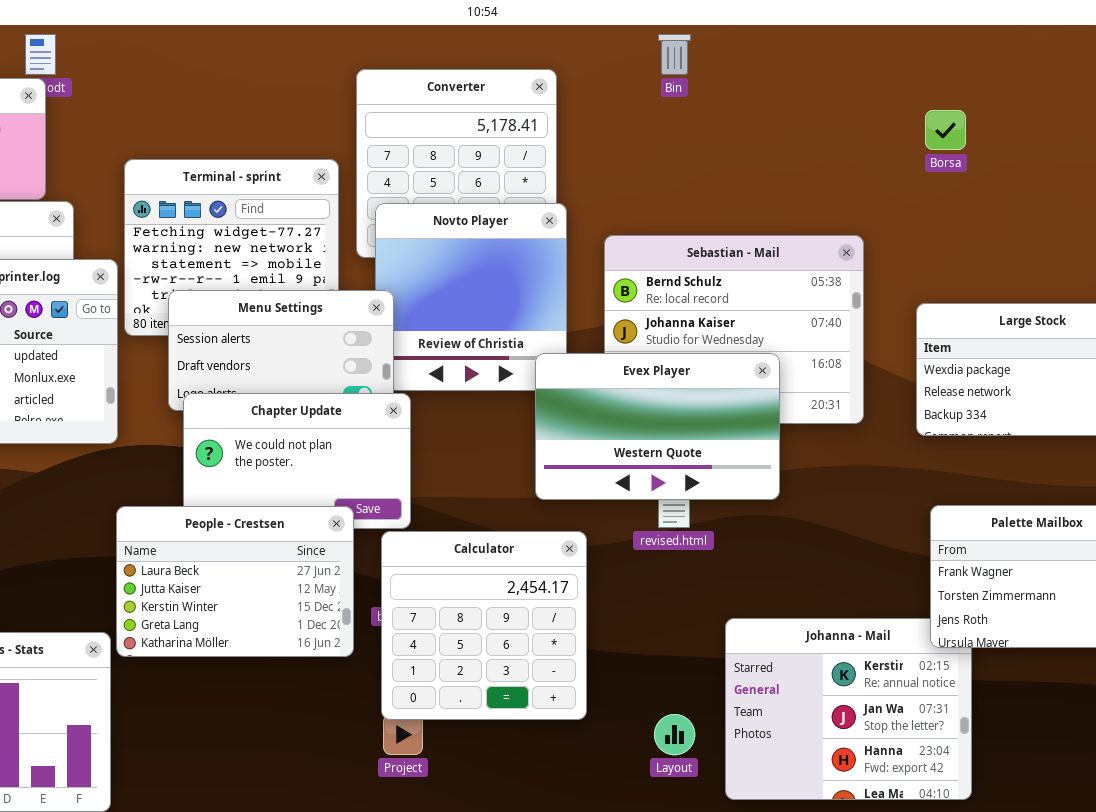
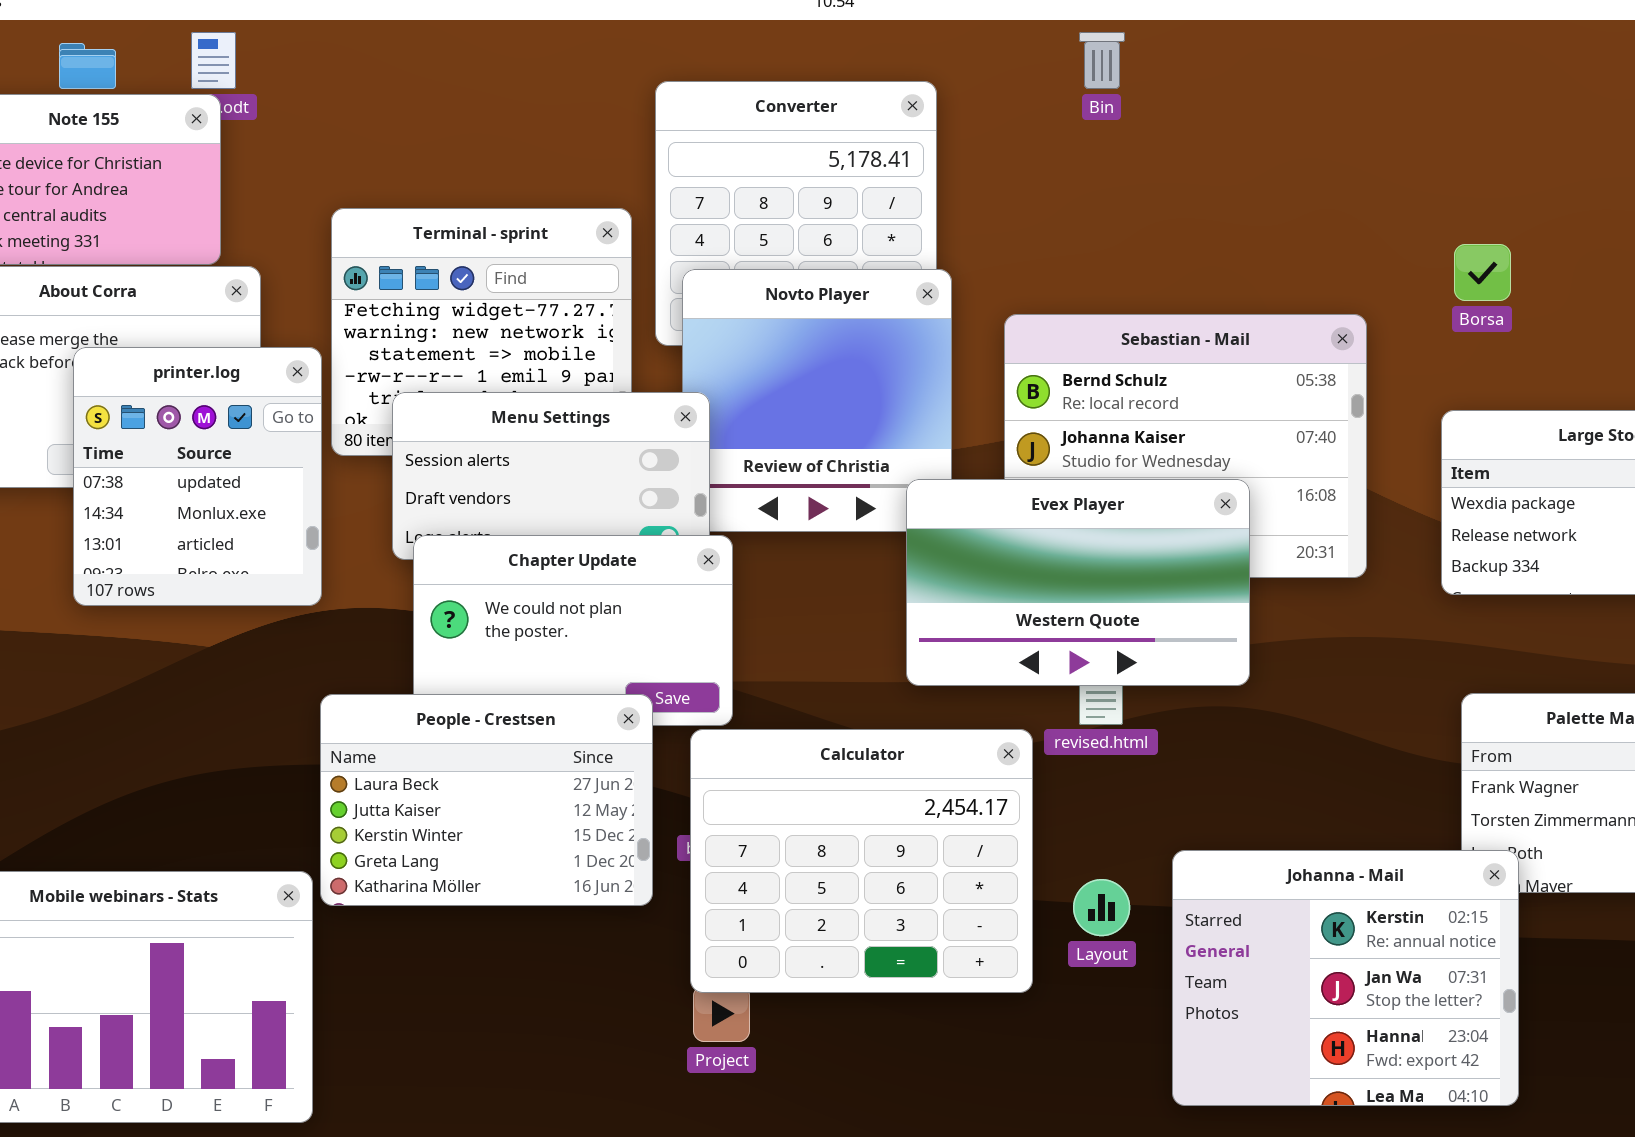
Borsa: [925,110,966,150] -> [1454,244,1511,301], moved
Calculator: [381,531,587,720] -> [690,729,1033,993], resized
Johanna - Mail: [725,618,972,800] -> [1172,850,1519,1106], raised
Layout: [654,714,695,755] -> [1073,879,1130,936], moved

